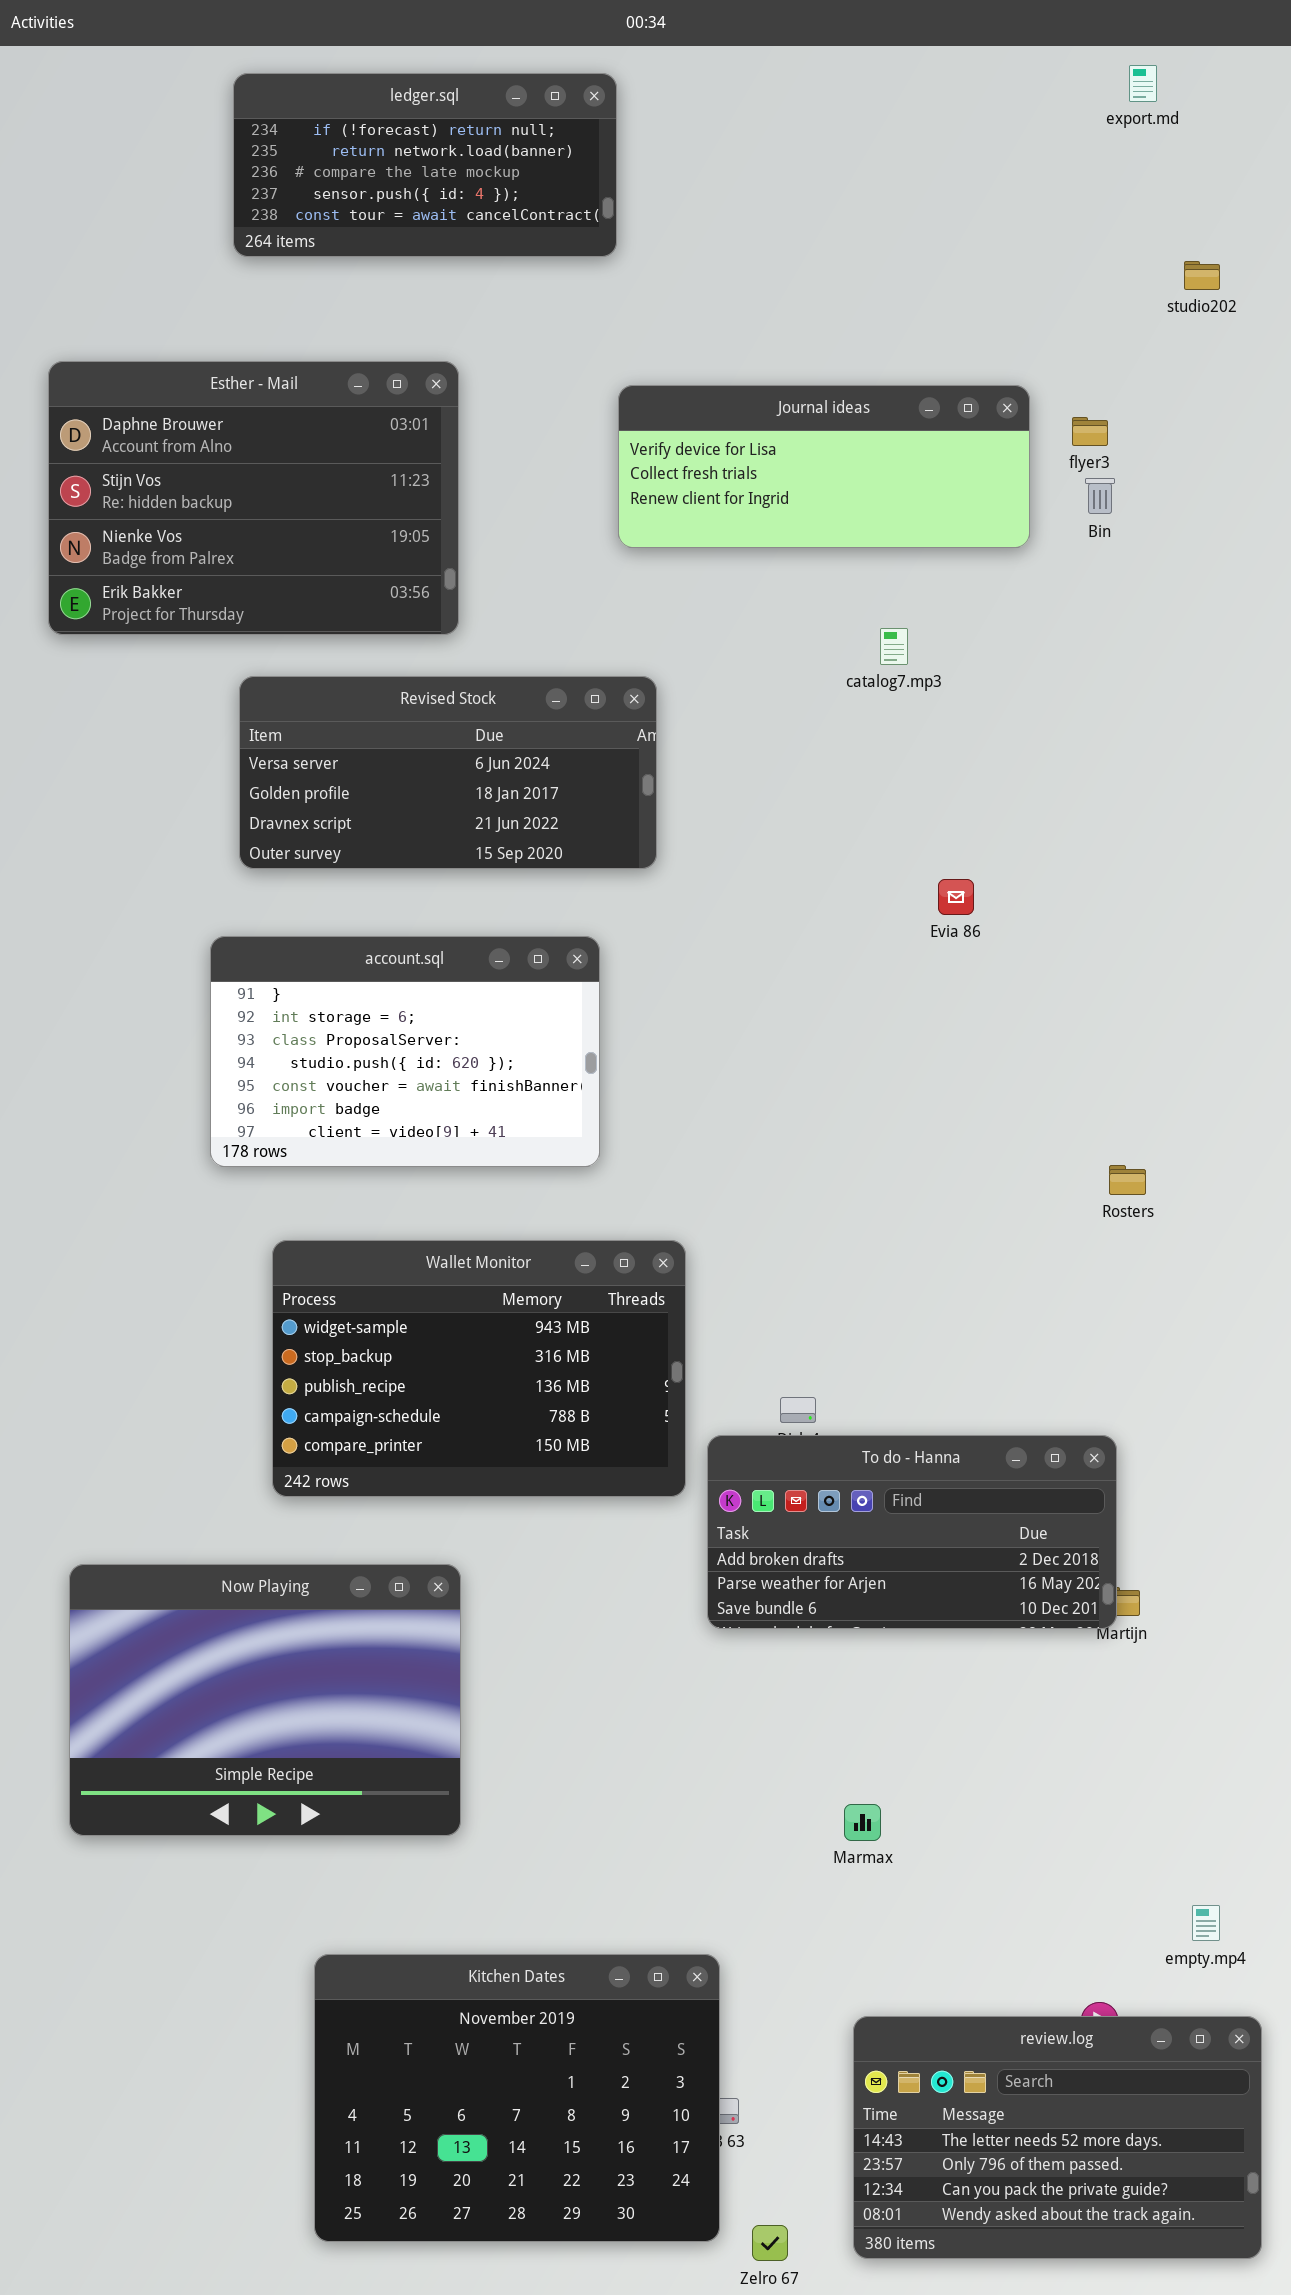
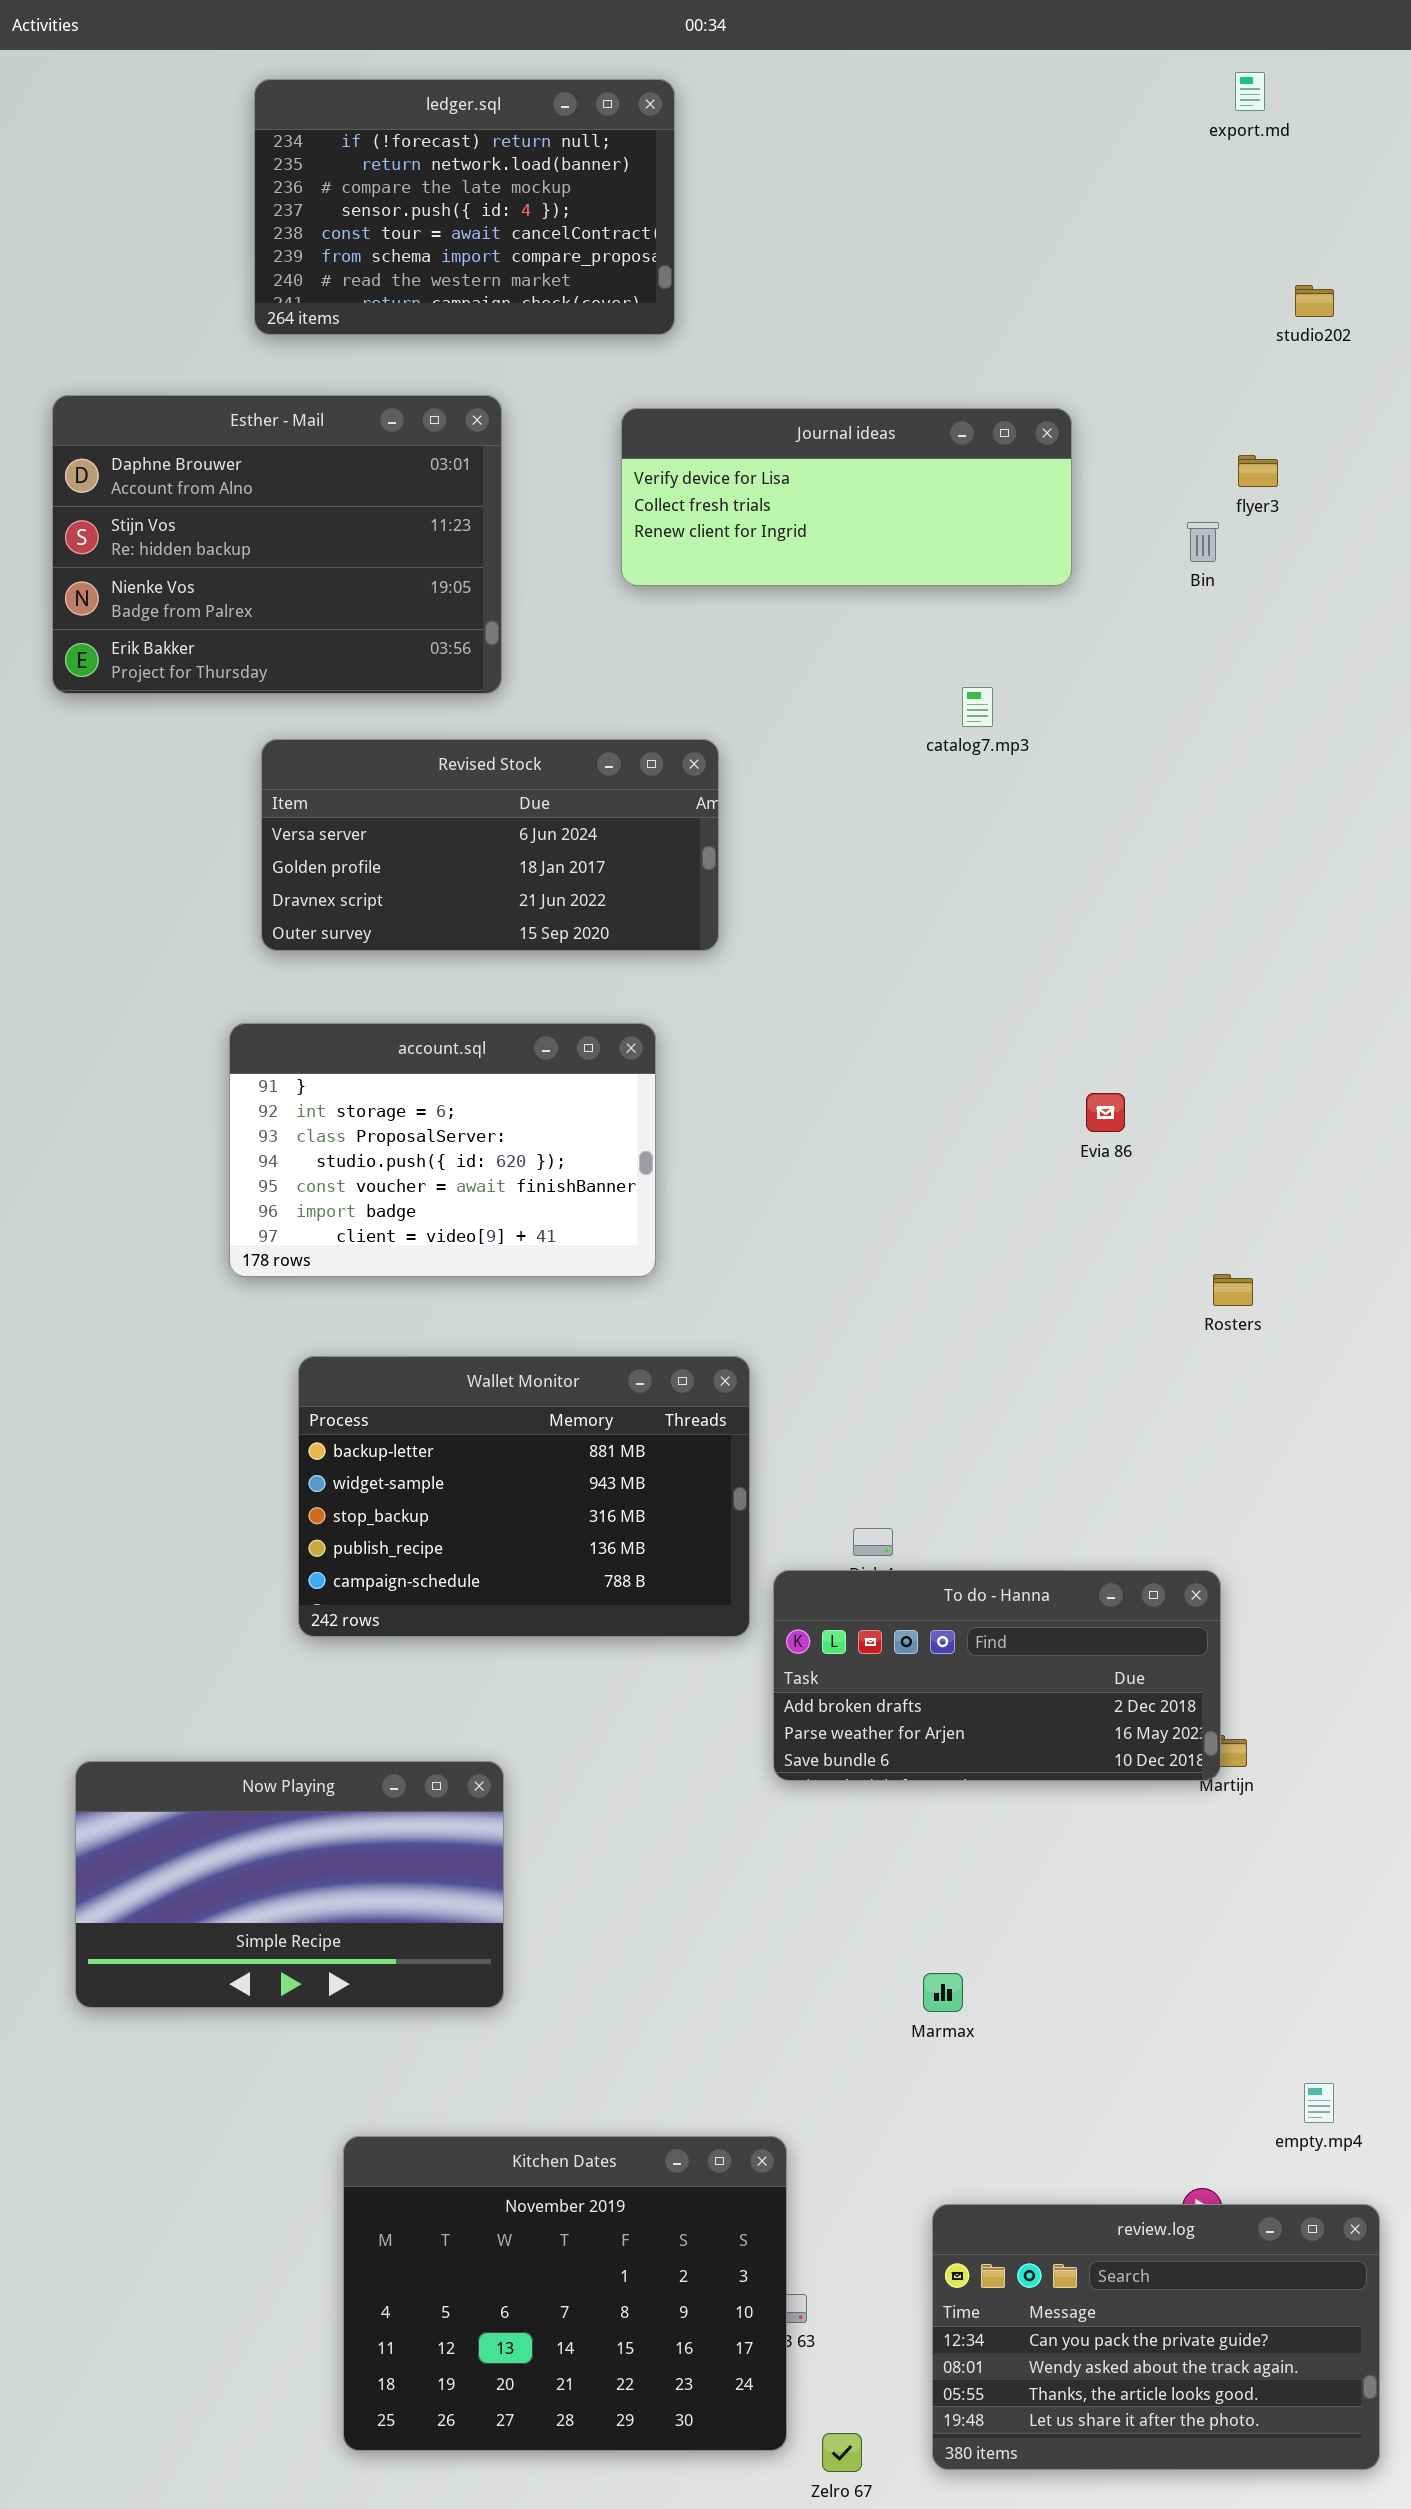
ledger.sql: [233,73,617,257] -> [254,79,675,335], resized
Journal ideas: [618,385,1030,548] -> [621,408,1072,586], moved
flyer3: [1072,417,1108,446] -> [1238,455,1278,487], moved
Evia 86: [938,879,974,915] -> [1086,1093,1125,1132], moved
Wallet Monitor: [272,1240,686,1497] -> [298,1356,750,1637], scrolled up 1 row
Now Playing: [69,1564,461,1836] -> [75,1761,504,2008], resized
review.log: [853,2016,1262,2259] -> [932,2204,1380,2470], scrolled down 2 rows

